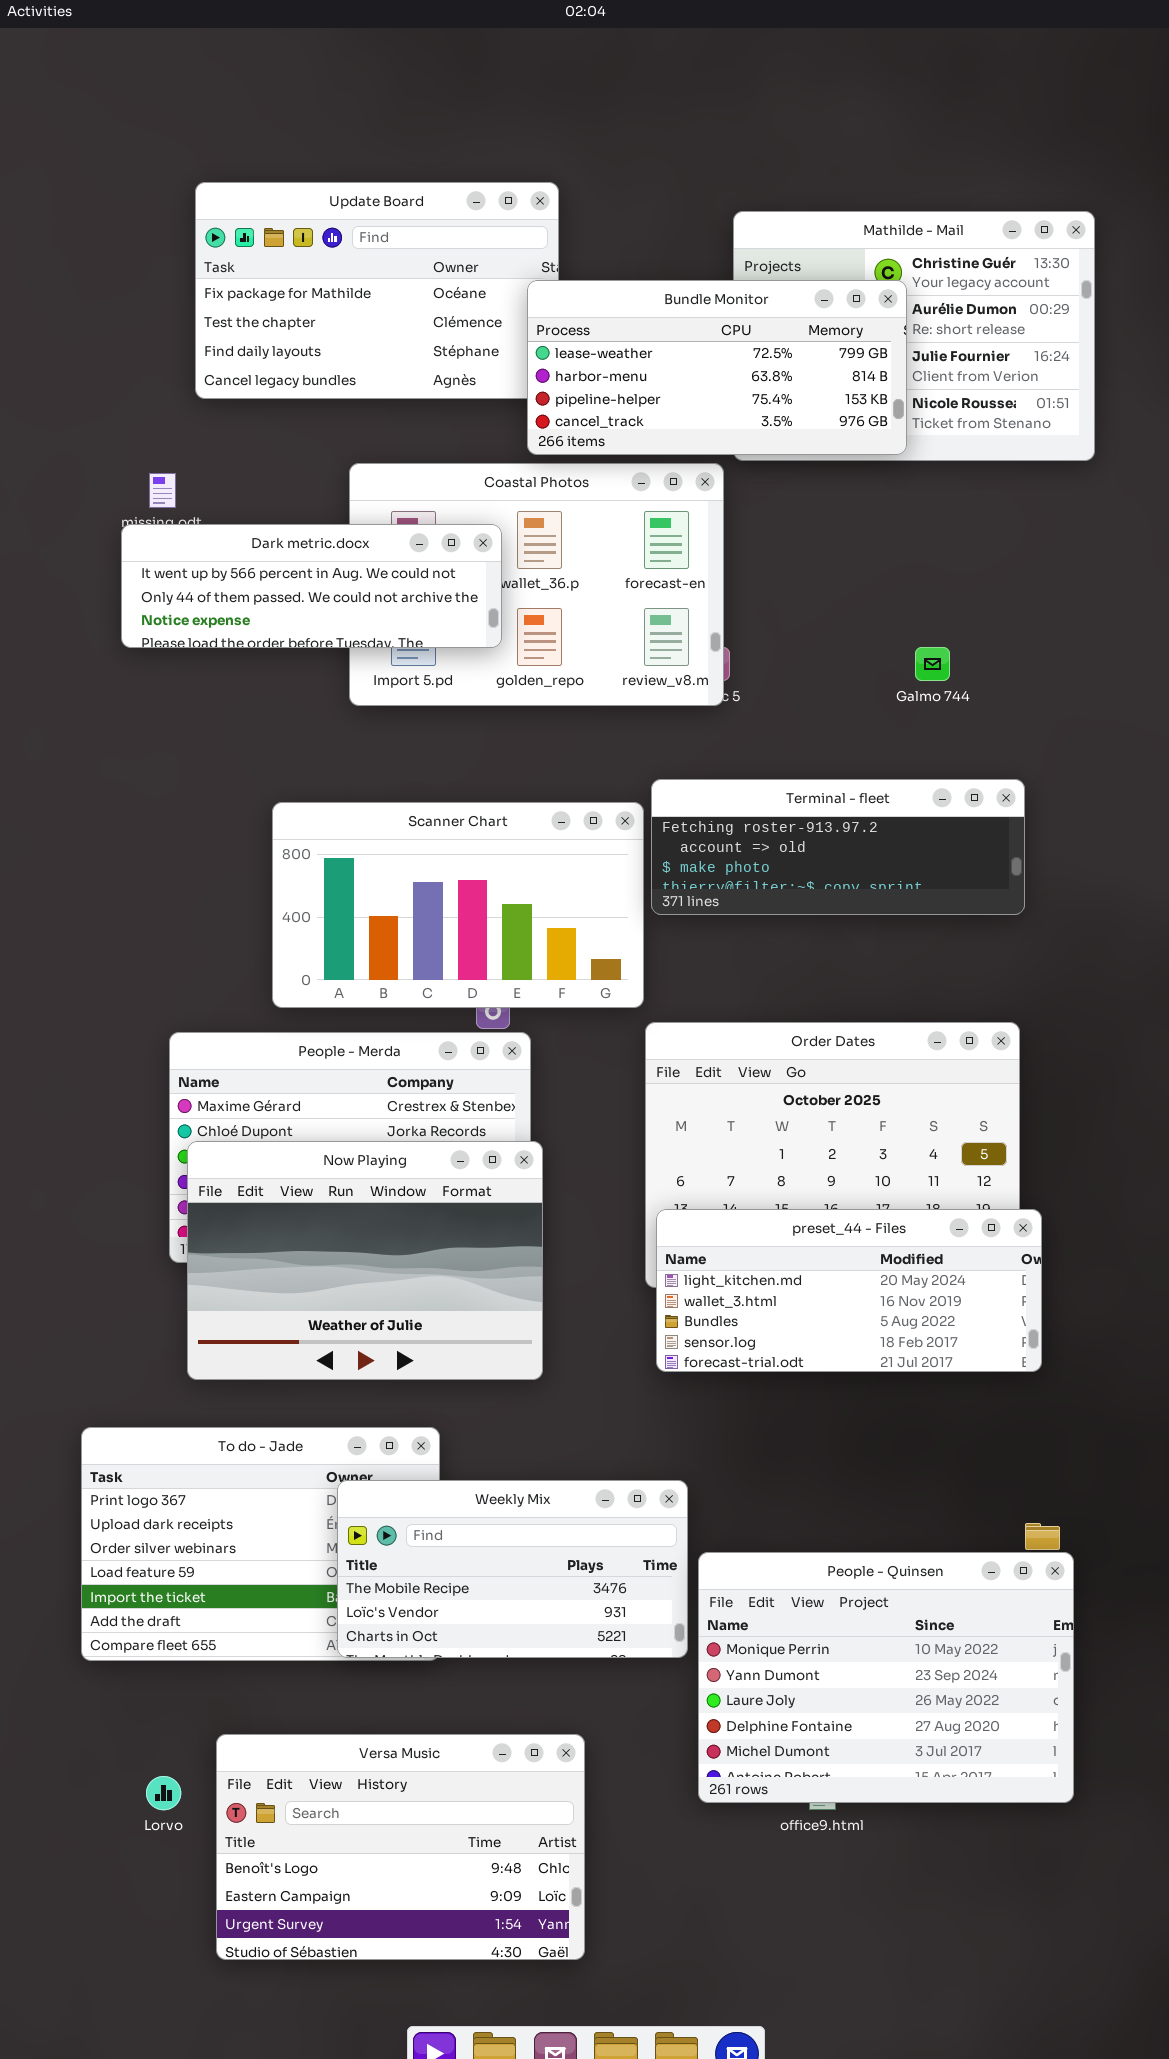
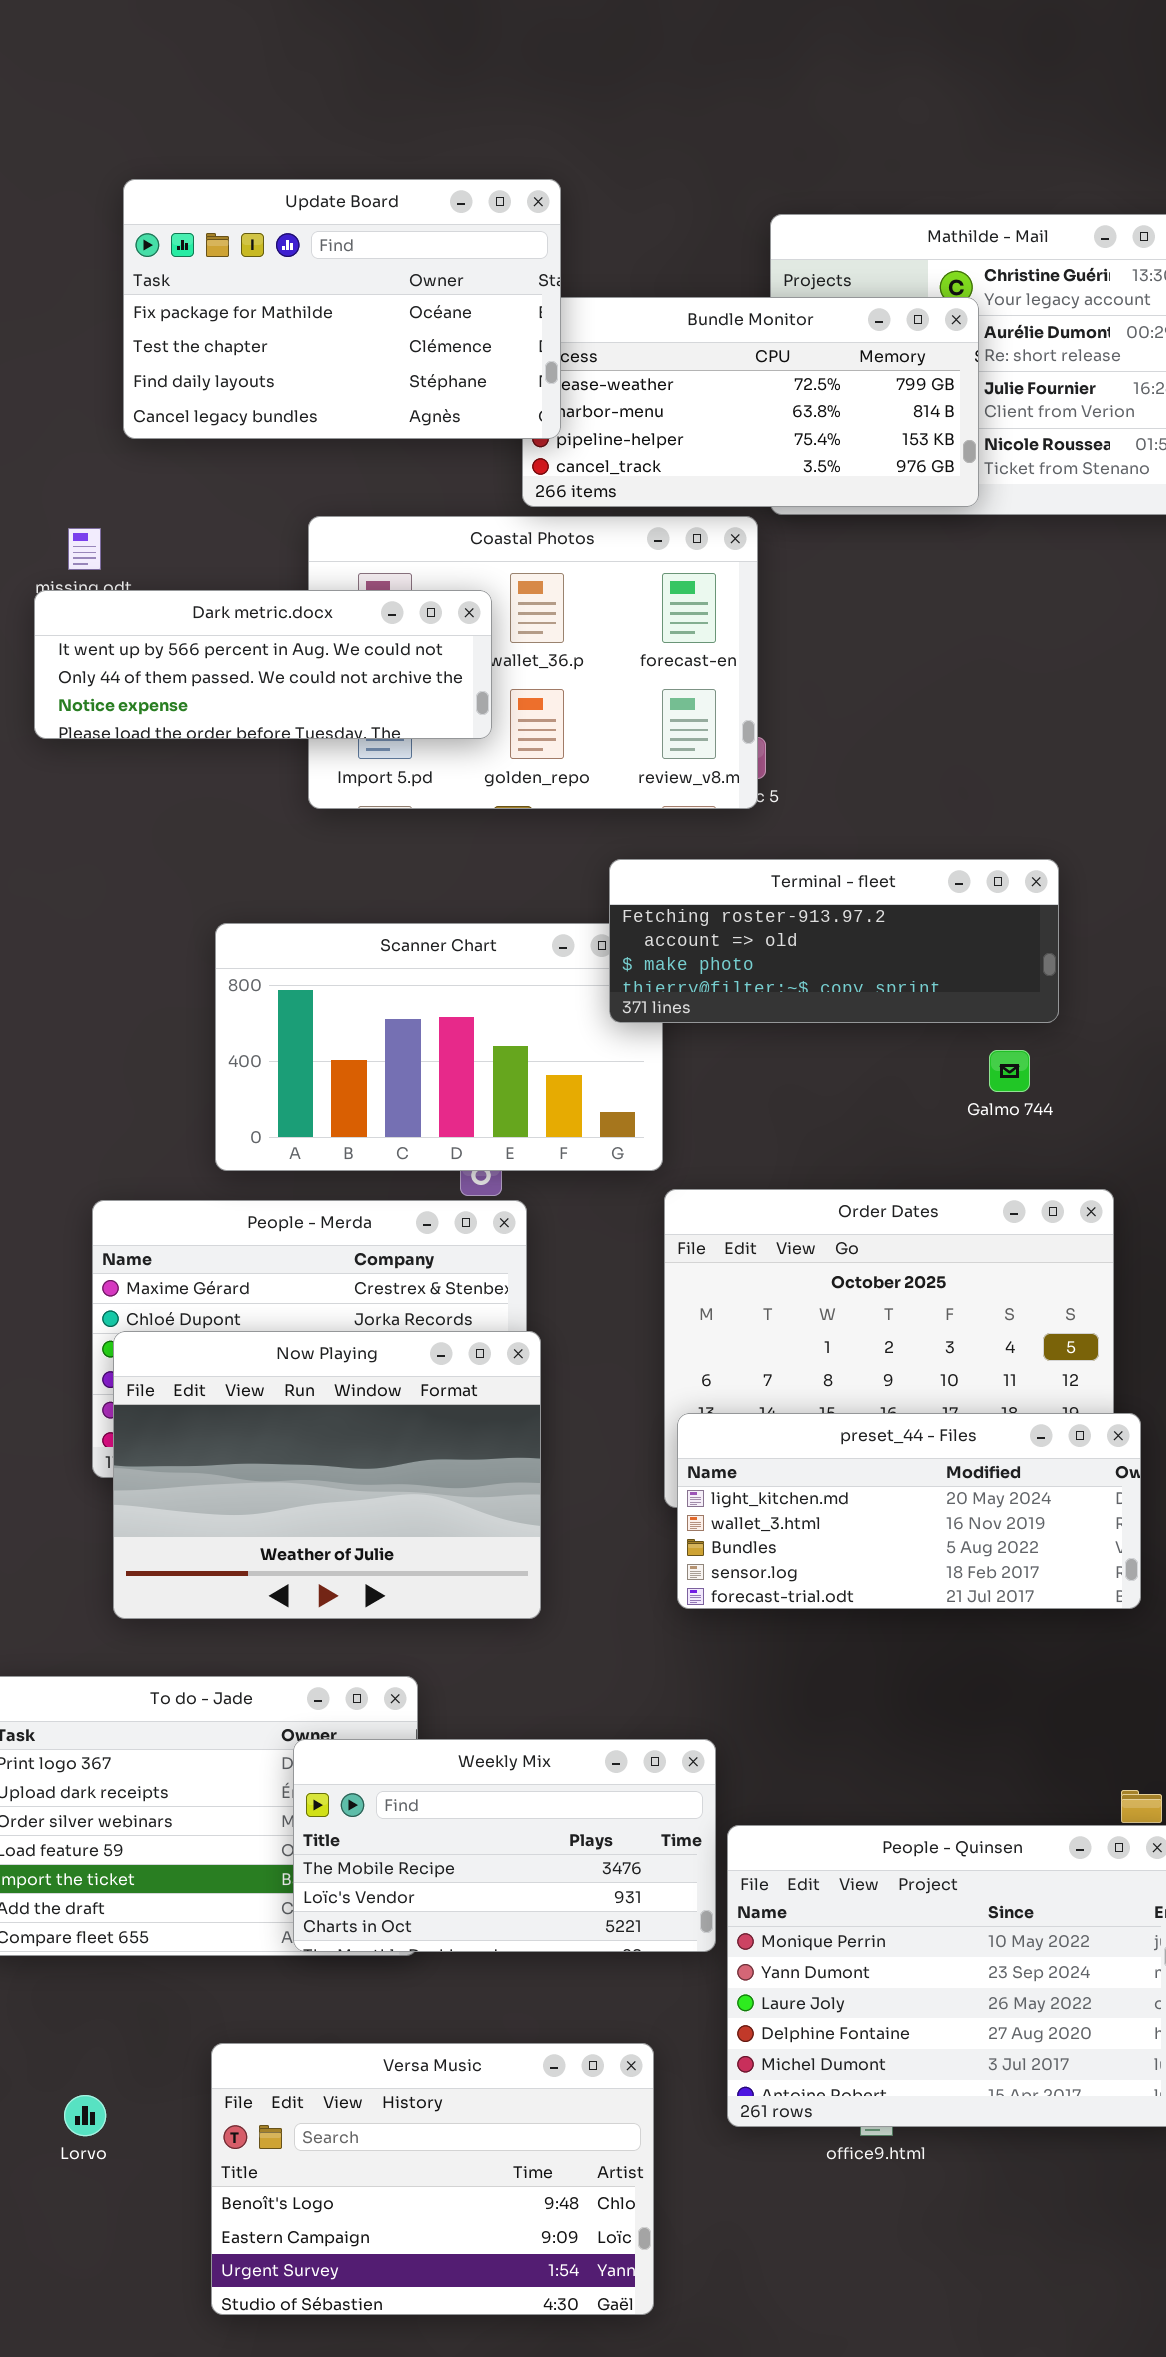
Update Board: [195,182,559,399] -> [123,179,561,439], raised
Galmo 744: [915,647,950,681] -> [989,1050,1030,1092], moved
Terminal - fleet: [651,779,1025,915] -> [609,859,1059,1023], moved
Versa Music: [216,1734,585,1960] -> [211,2043,654,2315], moved

